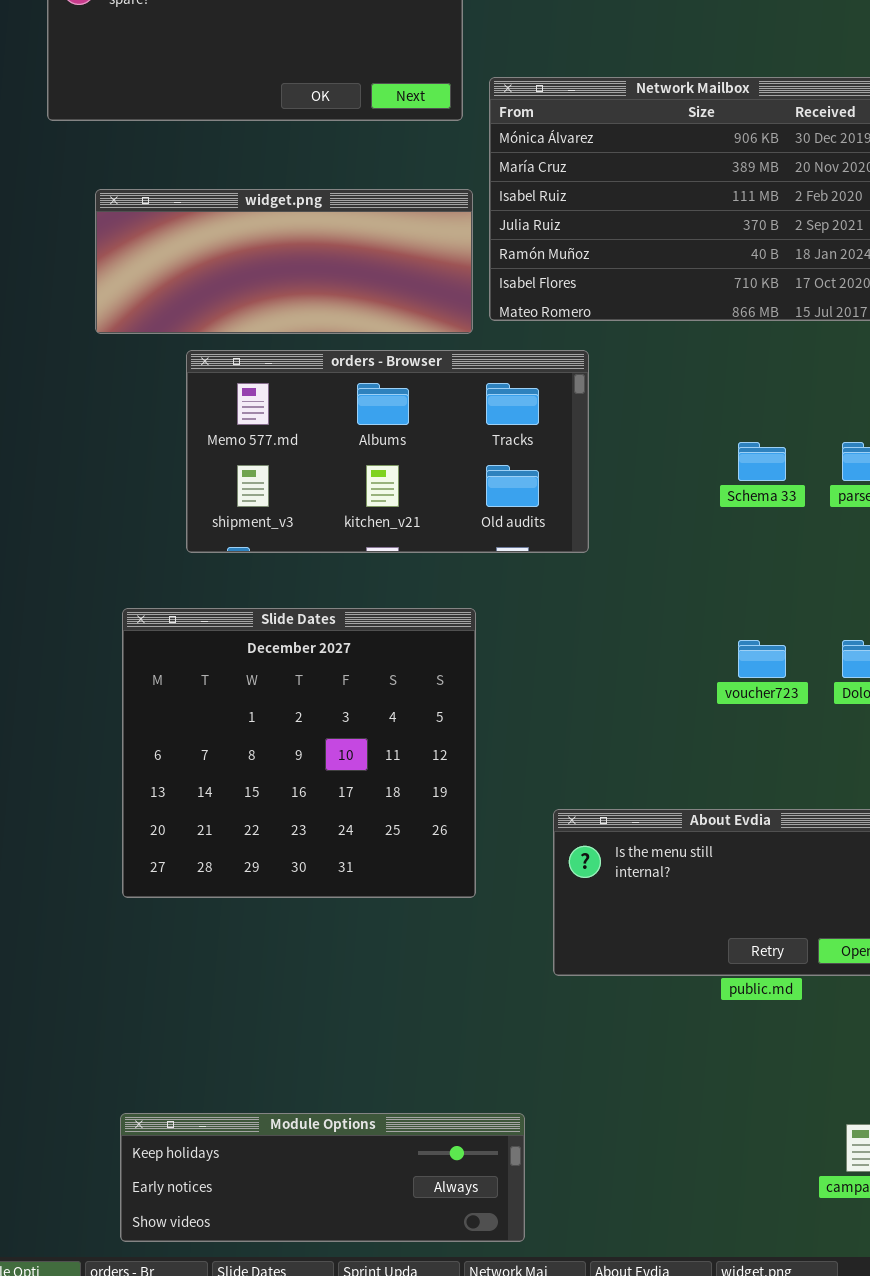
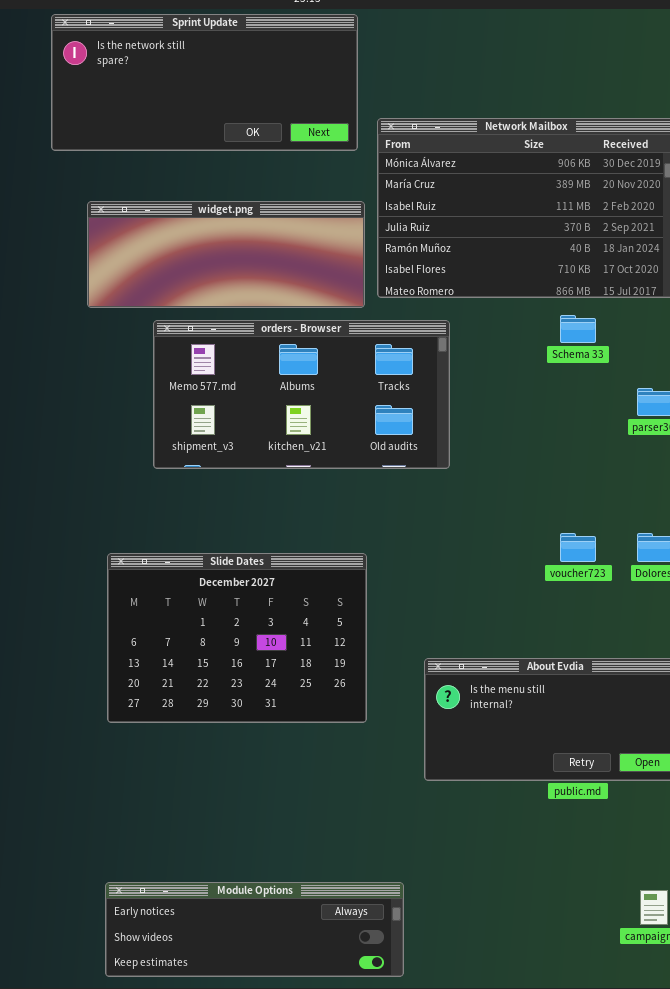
Schema 33: [738,442,786,481] -> [560,315,596,343], moved
Slide Dates: [122,608,476,898] -> [107,553,367,723], resized
Module Options: [120,1113,525,1242] -> [105,882,404,977], scrolled down 1 row

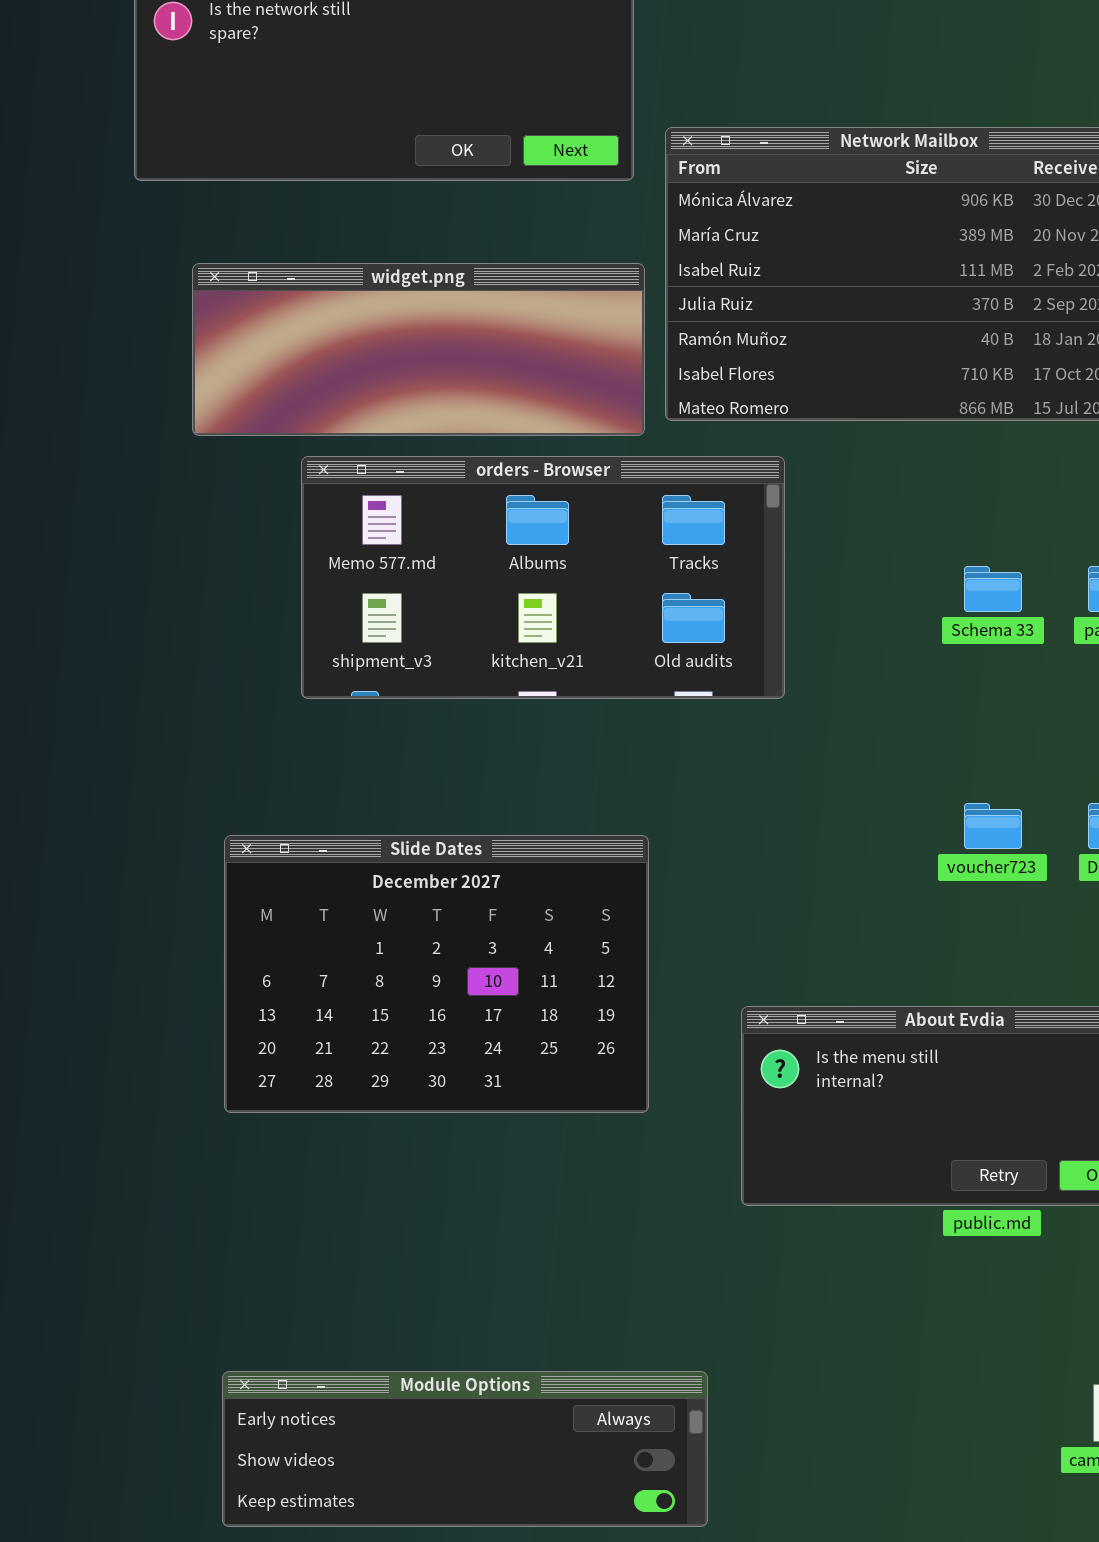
Schema 33: [560,315,596,343] -> [964,566,1022,612], moved

